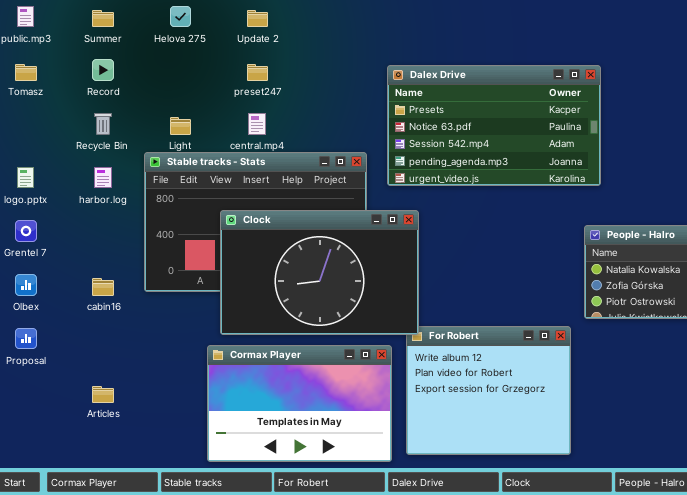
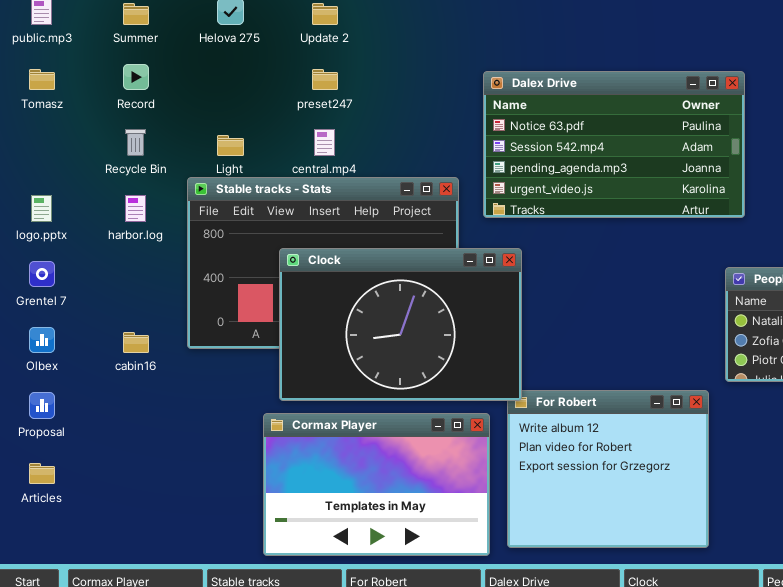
Dalex Drive: [387,65,601,186] -> [483,71,745,218], scrolled down 1 row
Articles: [92,386,114,403] -> [29,463,55,484], moved

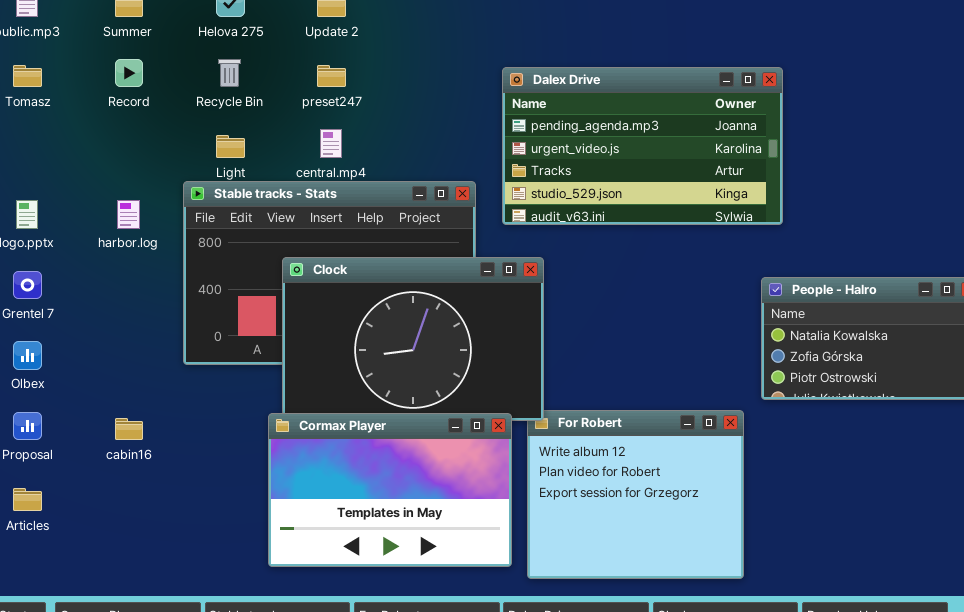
Dalex Drive: [483,71,745,218] -> [502,67,783,225], scrolled down 2 rows
Recycle Bin: [125,129,146,156] -> [218,59,241,87], moved
cabin16: [123,332,149,353] -> [115,418,143,440], moved
Cormax Player: [263,413,490,556] -> [268,413,512,567], moved

